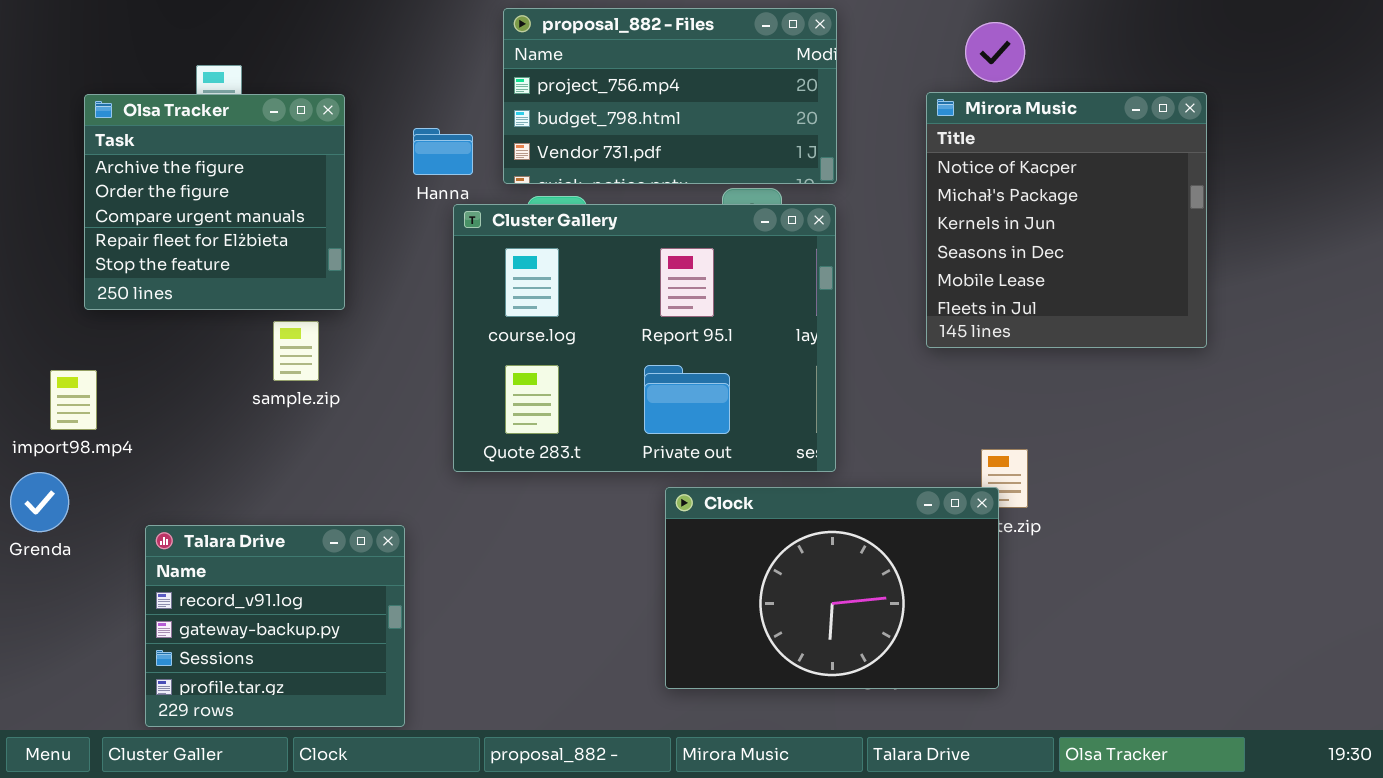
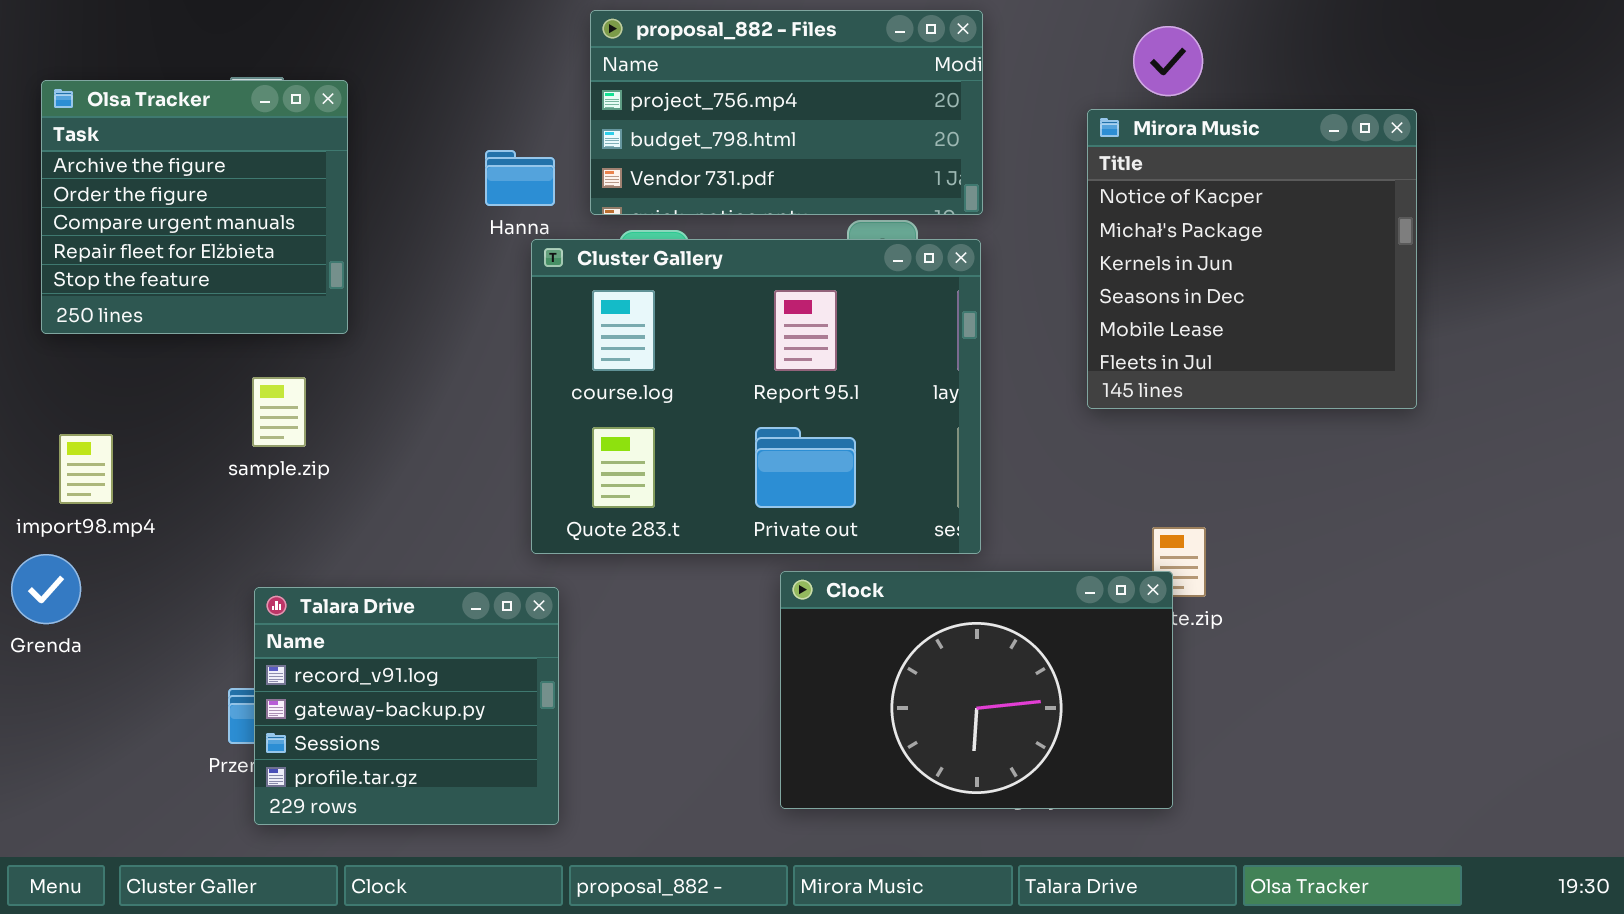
Olsa Tracker: [84,94,345,310] -> [41,80,348,334], moved
sample.zip: [273,321,319,381] -> [252,377,306,447], moved
Talara Drive: [145,525,405,727] -> [254,587,559,825], moved

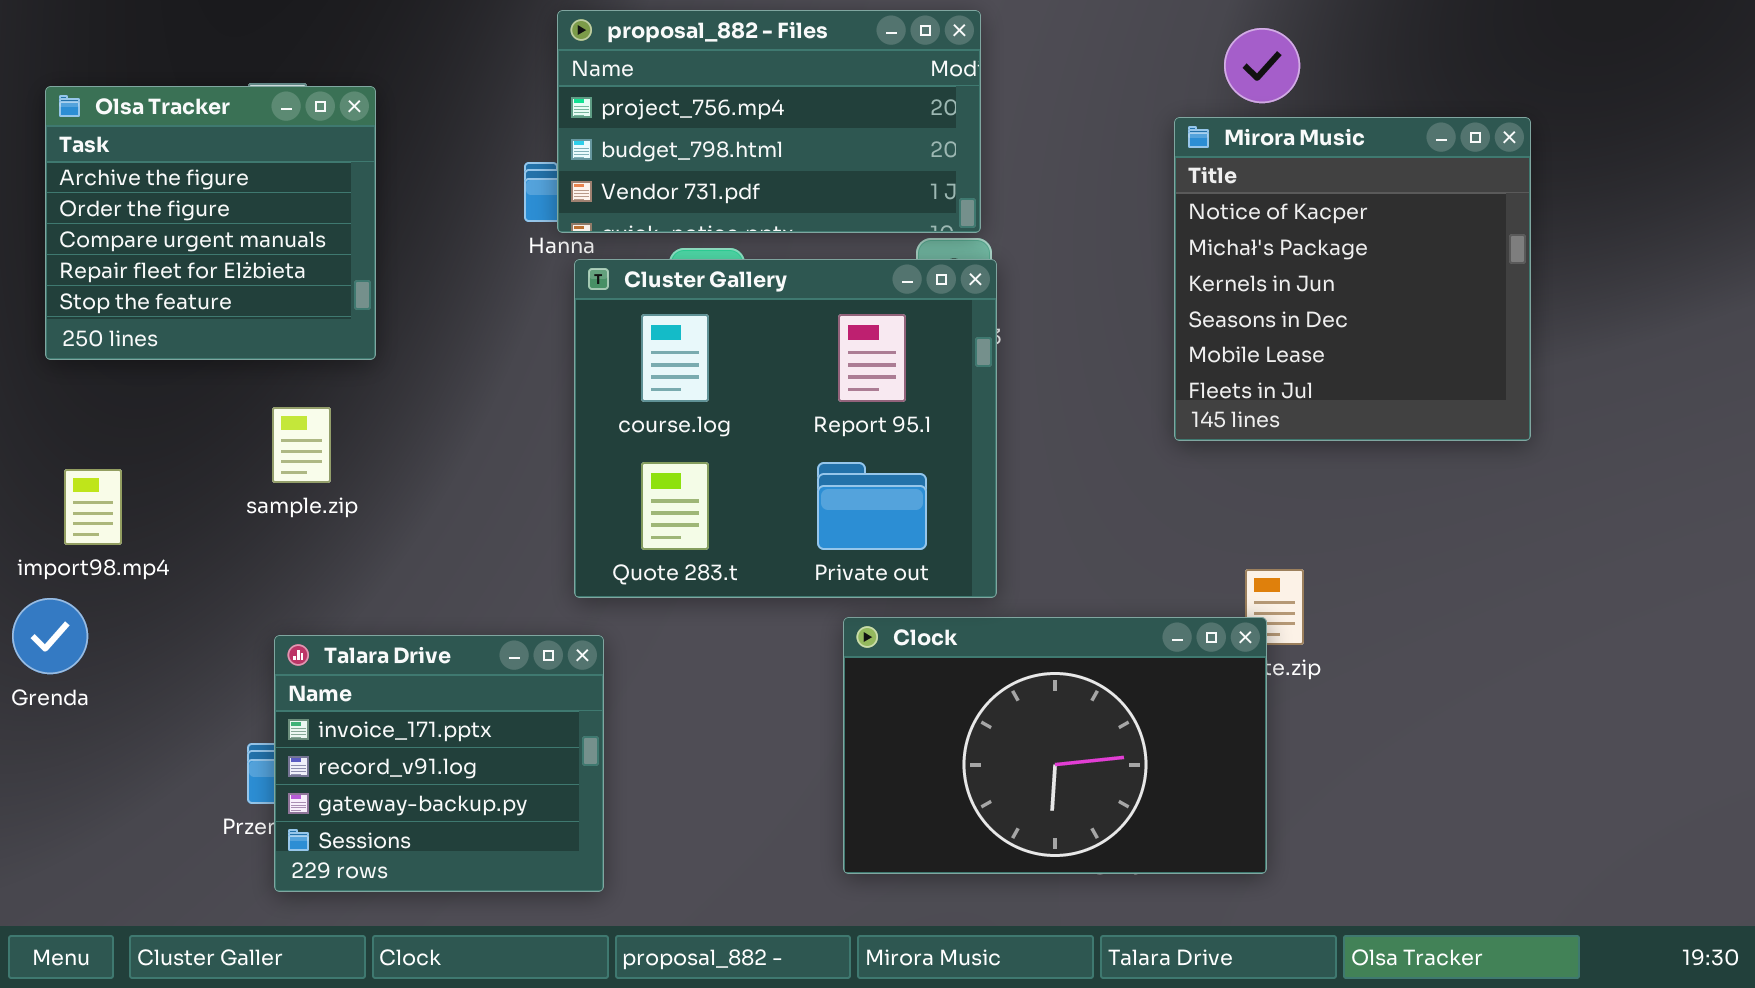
proposal_882 - Files: [590,10,983,215] -> [557,10,981,233], moved
Cluster Gallery: [531,239,981,554] -> [574,259,997,598], resized
Talara Drive: [254,587,559,825] -> [274,635,604,892], scrolled up 1 row

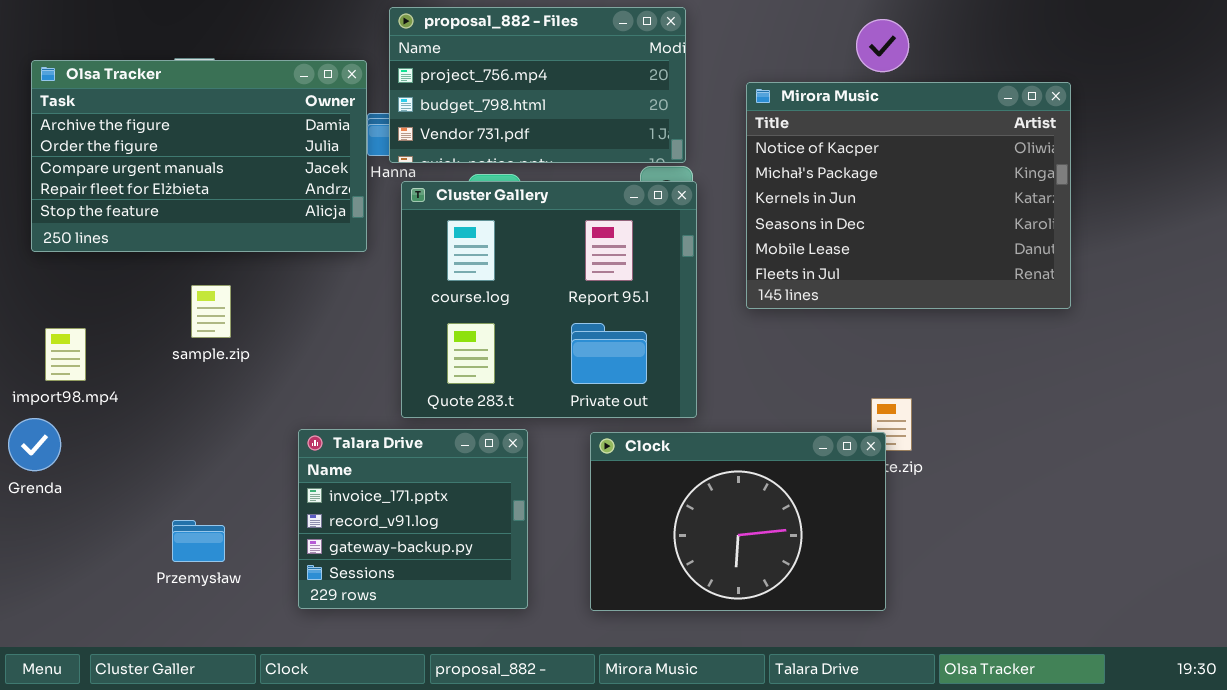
Olsa Tracker: [45,86,376,360] -> [31,60,367,252], resized
Mirora Music: [1174,117,1531,441] -> [746,82,1071,309], resized
Talara Drive: [274,635,604,892] -> [298,429,528,609], moved

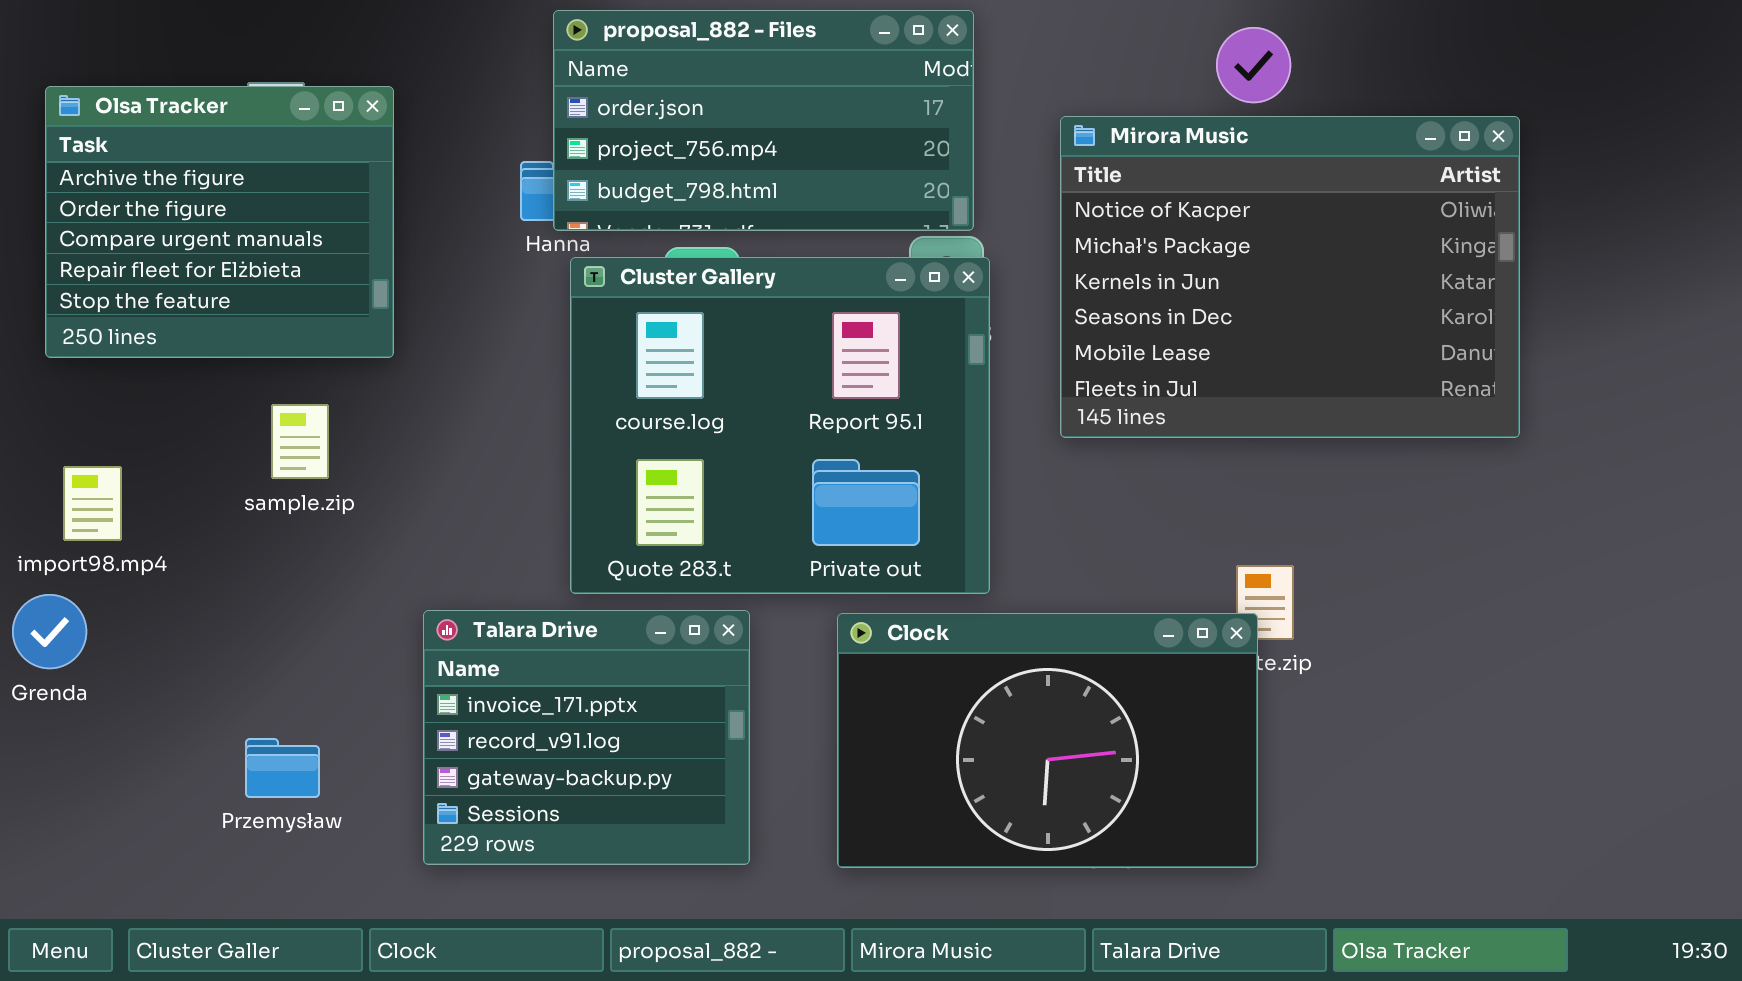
proposal_882 - Files: [389,7,686,163] -> [553,10,974,231], scrolled up 1 row
Olsa Tracker: [31,60,367,252] -> [45,86,394,358], resized

